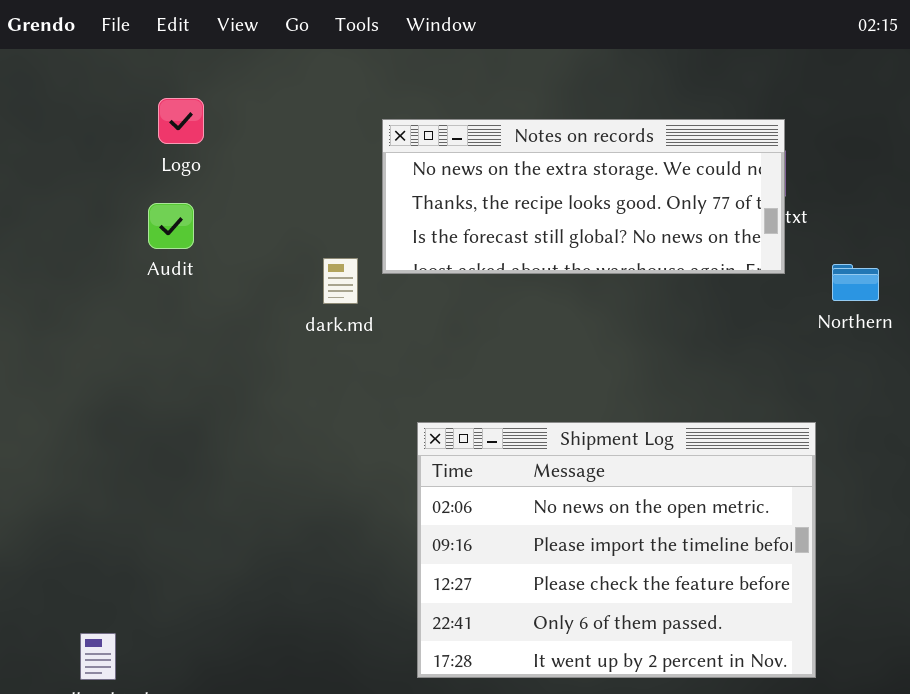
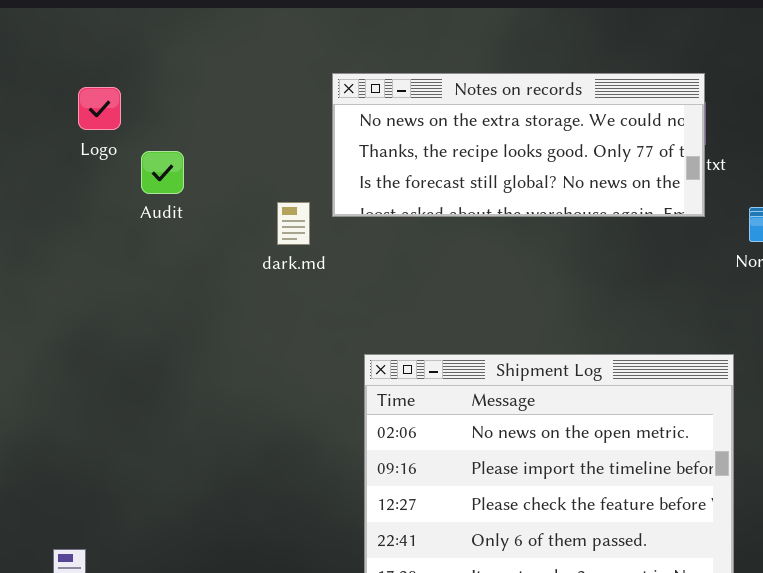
Logo: [158,98,204,144] -> [78,87,121,130], moved
Audit: [148,203,194,249] -> [141,151,184,194], moved

